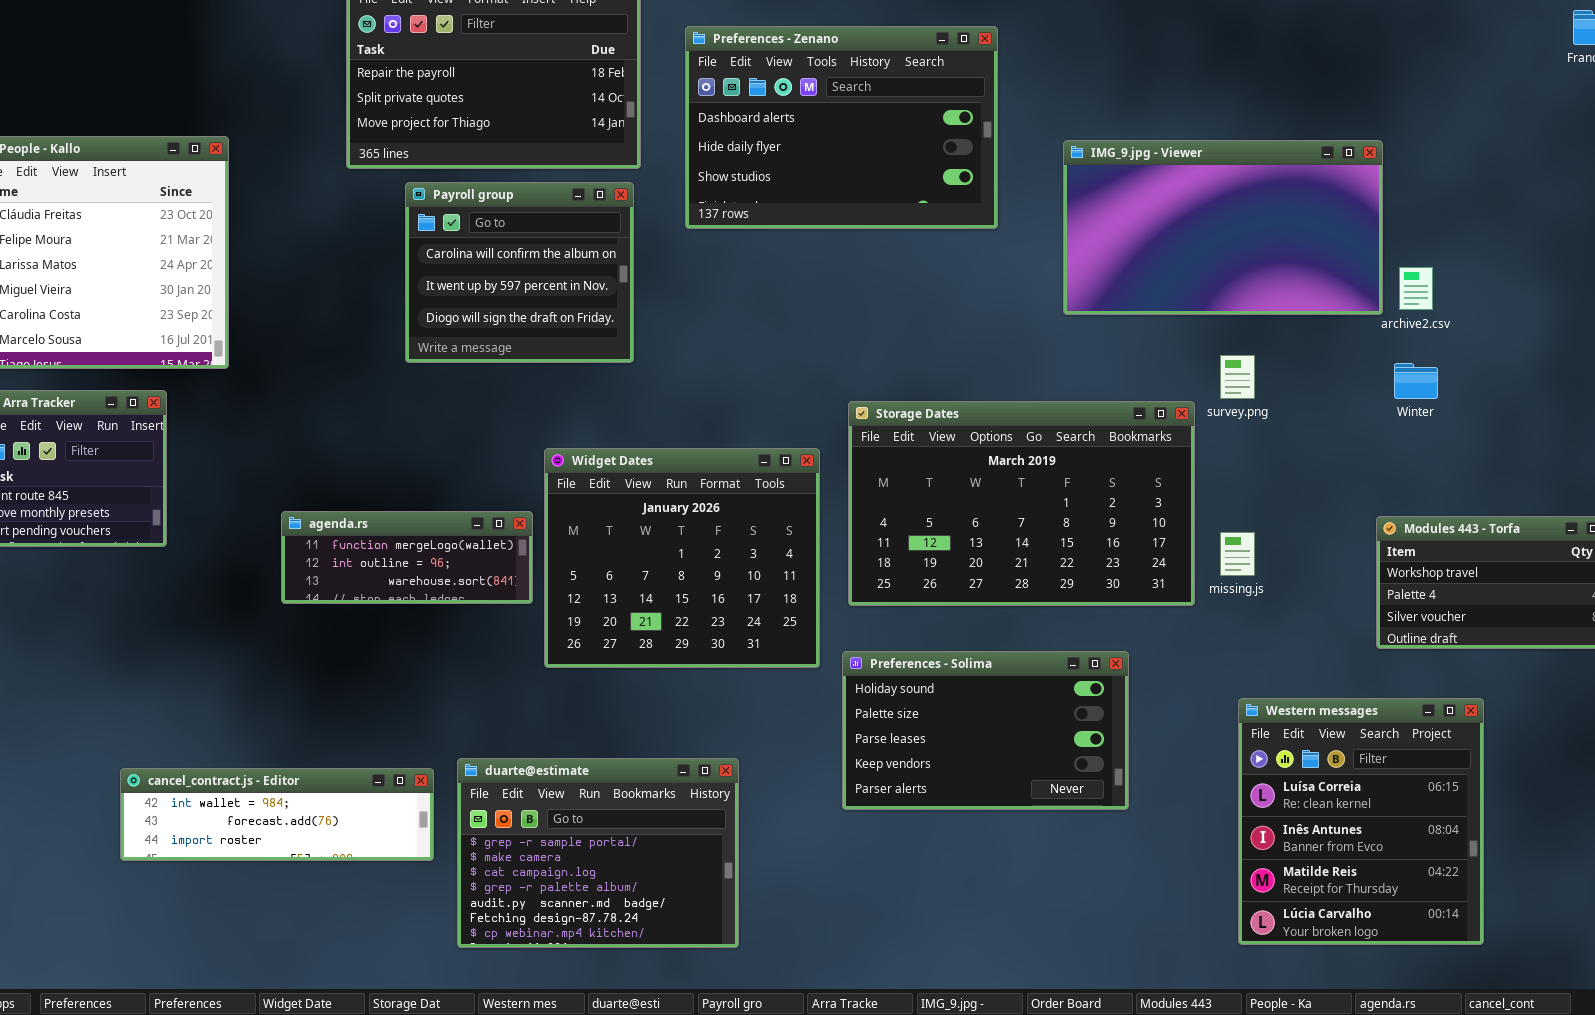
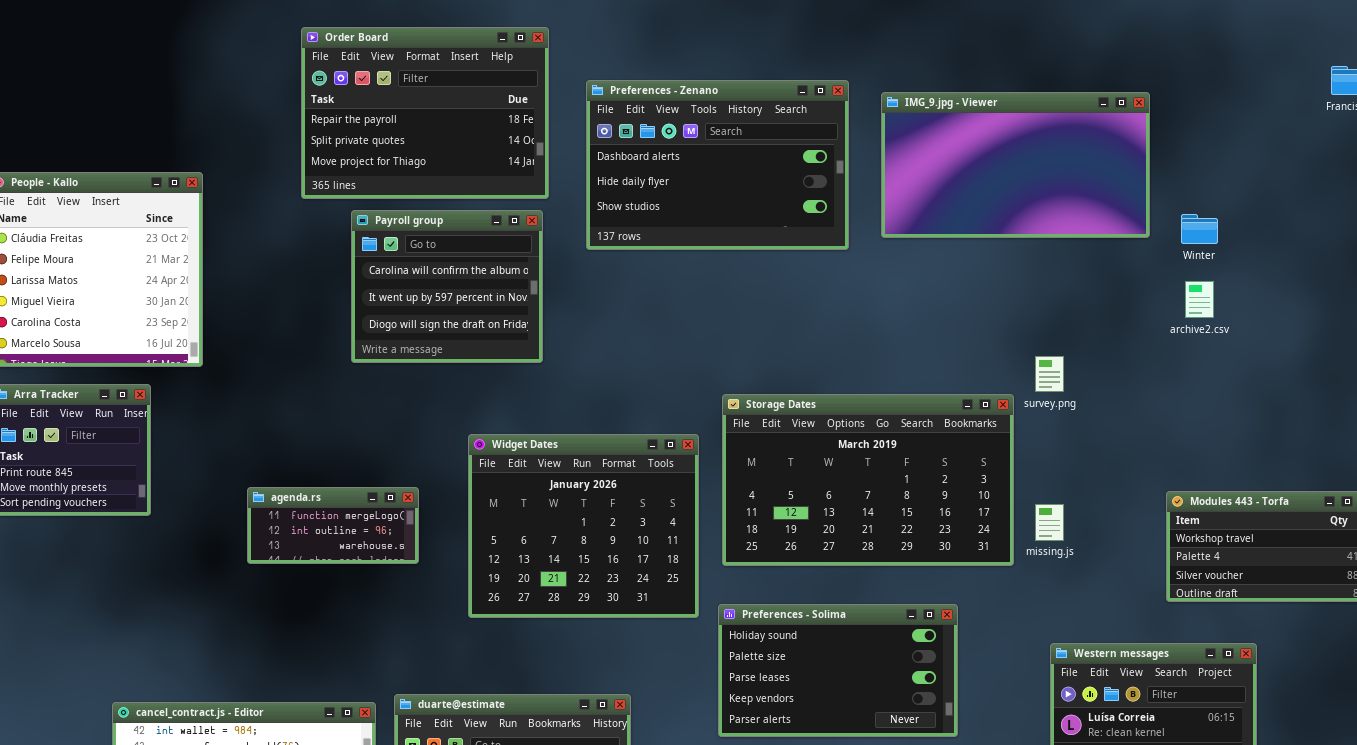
IMG_9.jpg - Viewer: [1063,140,1383,315] -> [881,92,1150,238], moved
Winter: [1394,363,1438,399] -> [1181,214,1218,244], moved
agenda.rs: [281,511,533,604] -> [247,487,419,564], resized

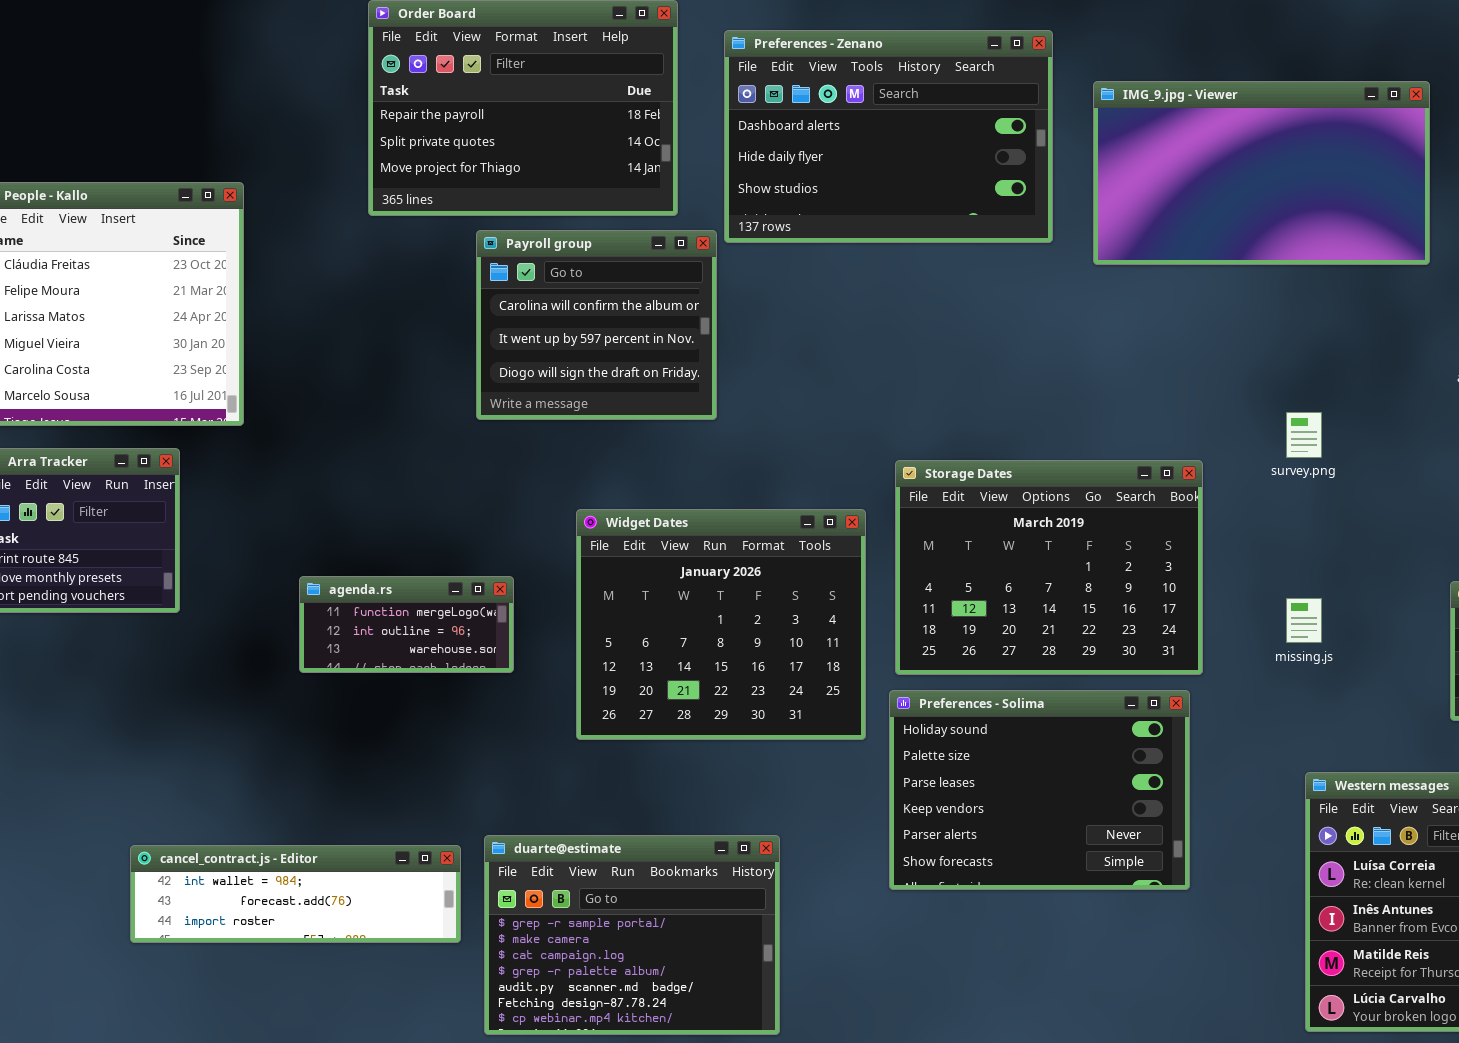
Preferences - Zenano: [586,80,849,250] -> [724,30,1053,243], moved
Payroll group: [351,210,543,363] -> [476,230,717,420], moved
Storage Dates: [722,394,1014,566] -> [895,460,1203,675], resized
Preferences - Solima: [718,604,958,737] -> [889,690,1190,890], resized

